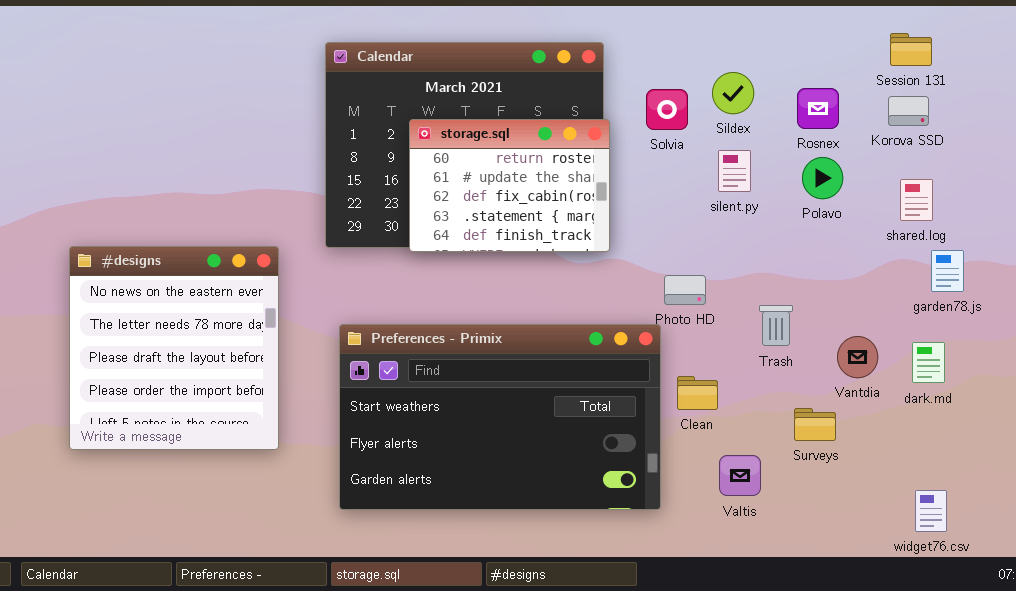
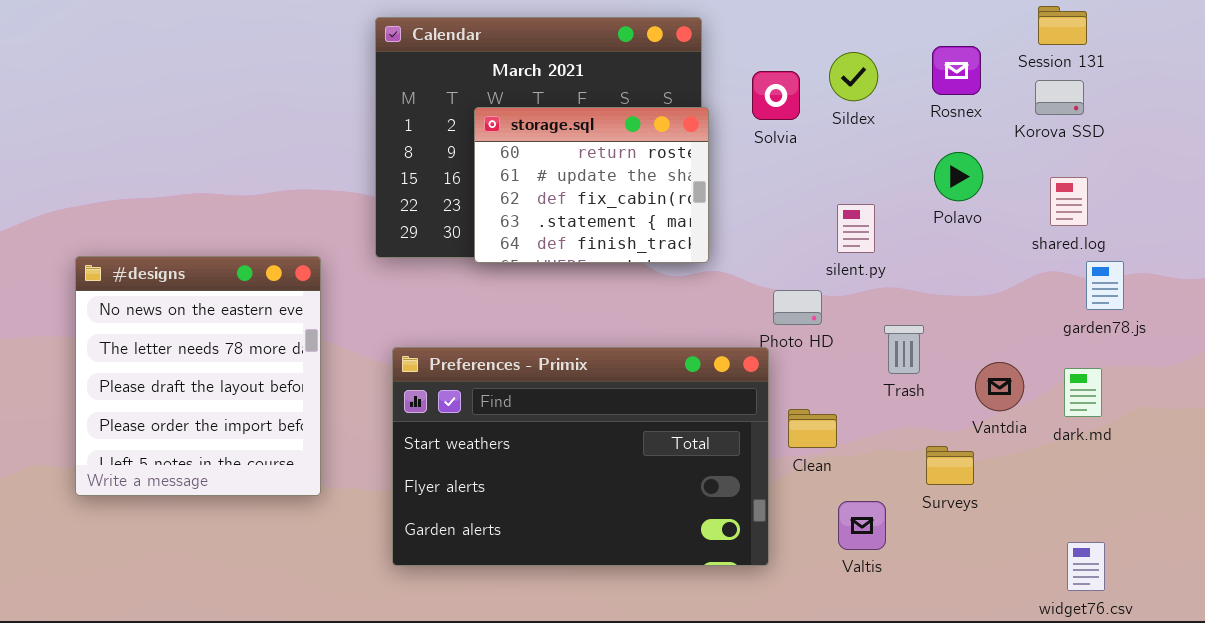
Rosnex: [797,88,839,129] -> [932,46,981,95], moved
silent.py: [718,150,751,192] -> [837,204,875,253], moved

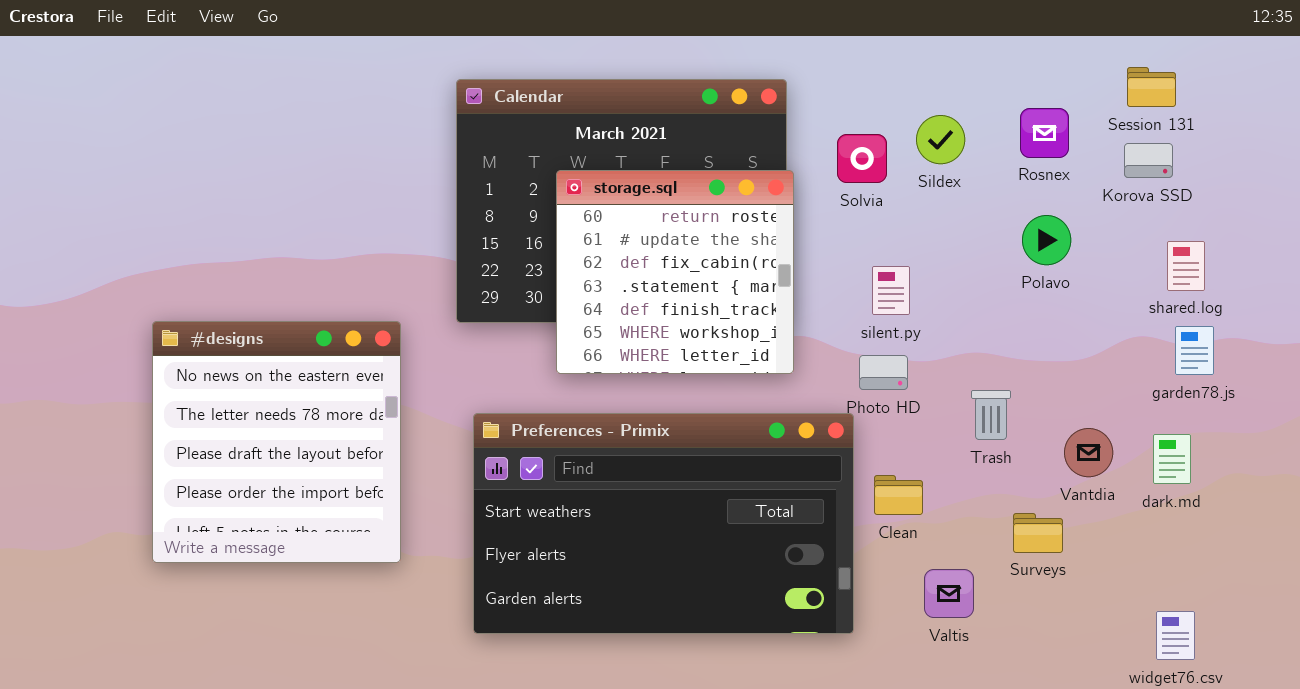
storage.sql: [474,107,709,263] -> [556,170,794,374], resized
shared.log: [1050,177,1088,226] -> [1167,241,1205,291], moved
silent.py: [837,204,875,253] -> [872,266,910,315], moved

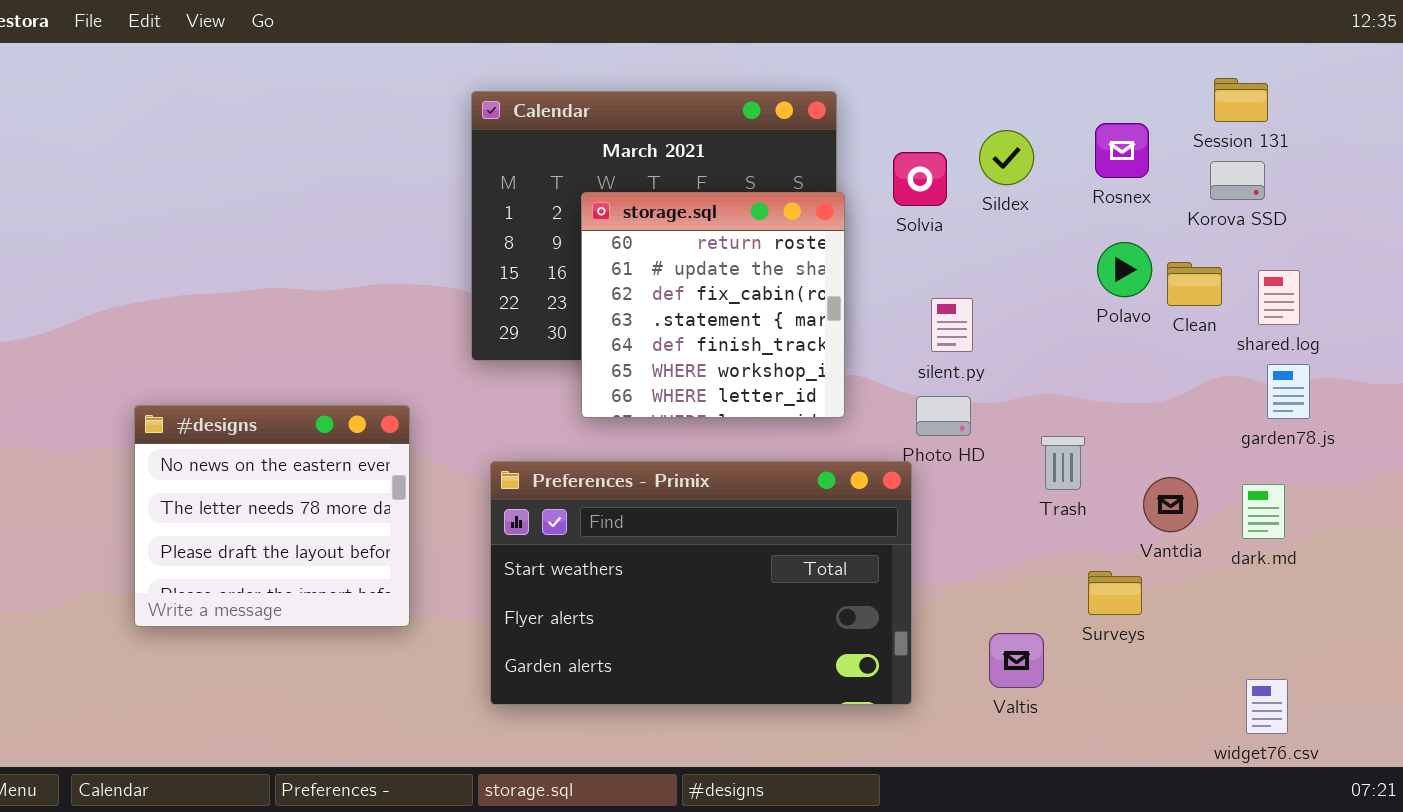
#designs: [152,321,401,563] -> [134,405,410,627], resized
Clean: [874,475,923,515] -> [1167,262,1222,306], moved

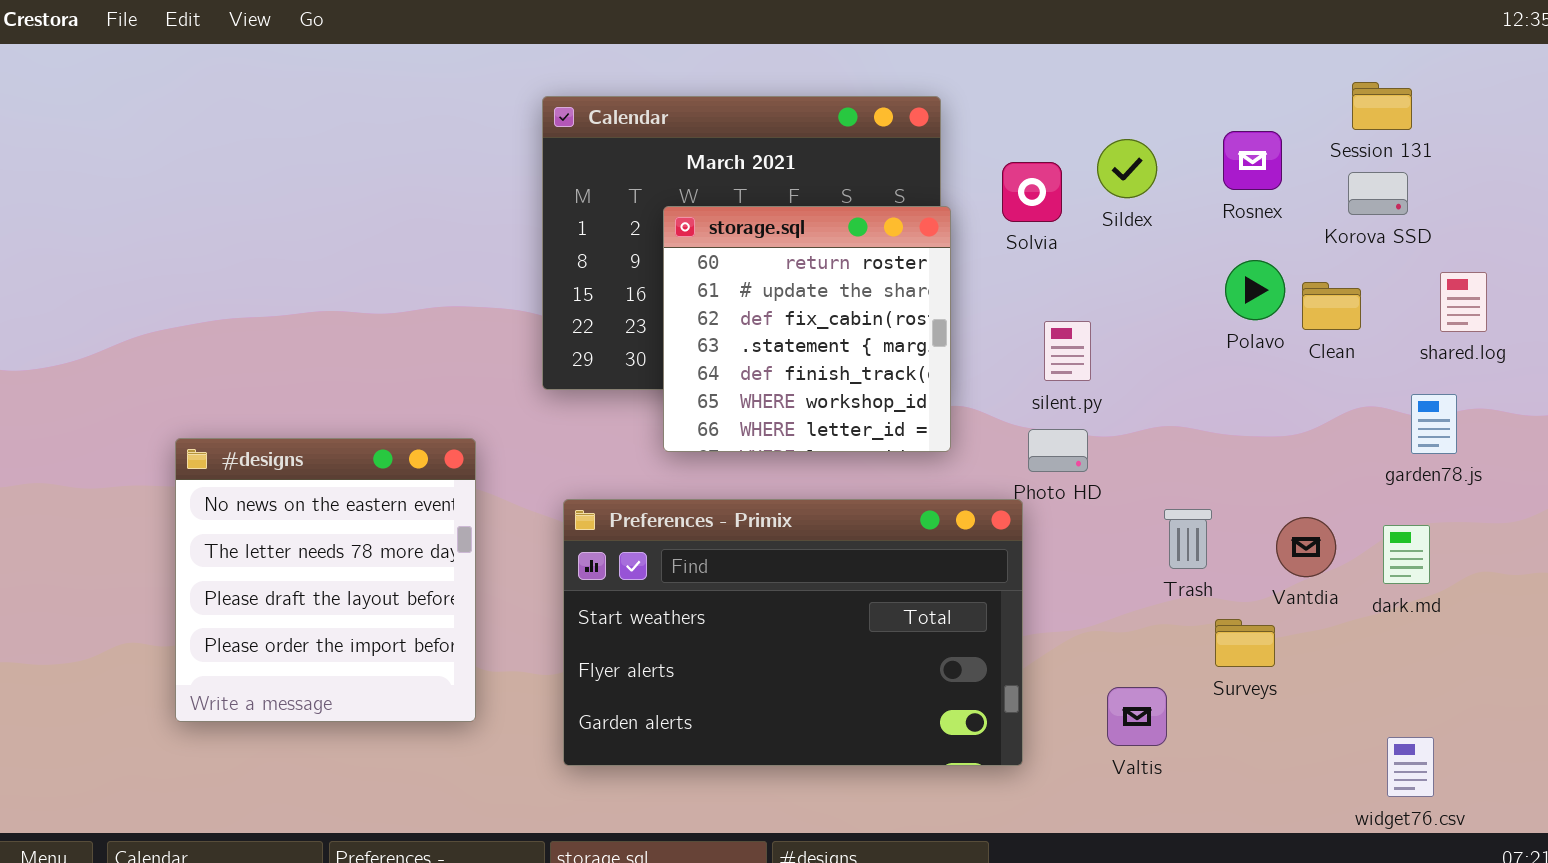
shared.log: [1258,270,1300,325] -> [1440,272,1487,332], moved
#designs: [134,405,410,627] -> [175,438,476,722], resized
Trash: [1041,436,1085,490] -> [1164,509,1212,569], moved

